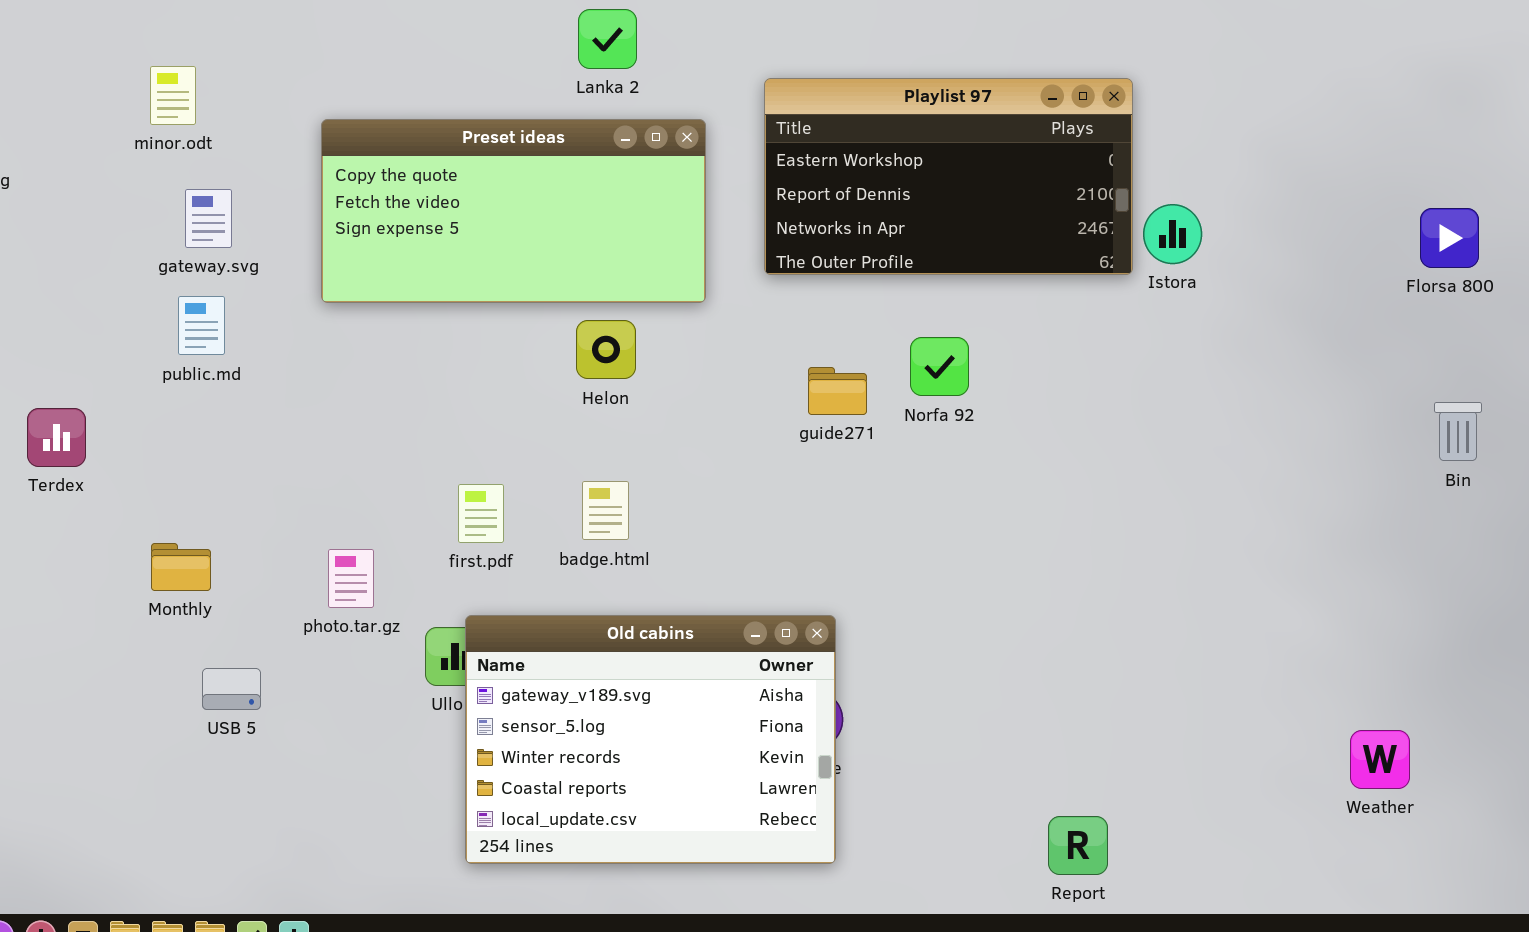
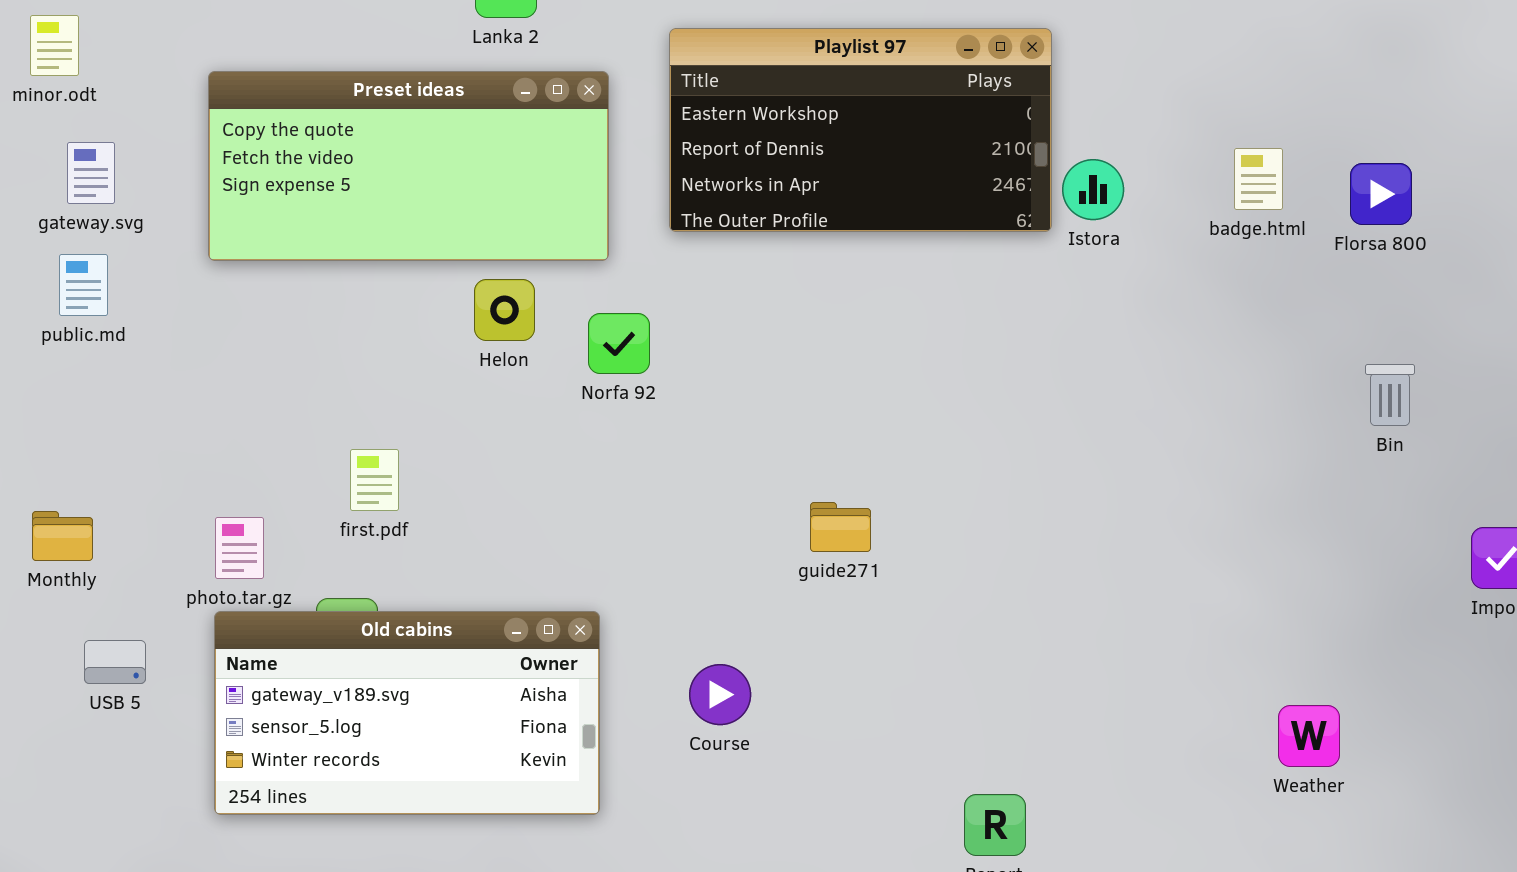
Norfa 92: [910,337,969,396] -> [588,313,650,374], moved
guide271: [808,367,867,415] -> [810,502,871,552], moved
badge.html: [582,481,629,540] -> [1234,148,1283,210], moved
Old cabins: [465,615,836,864] -> [214,611,600,815], moved, resized

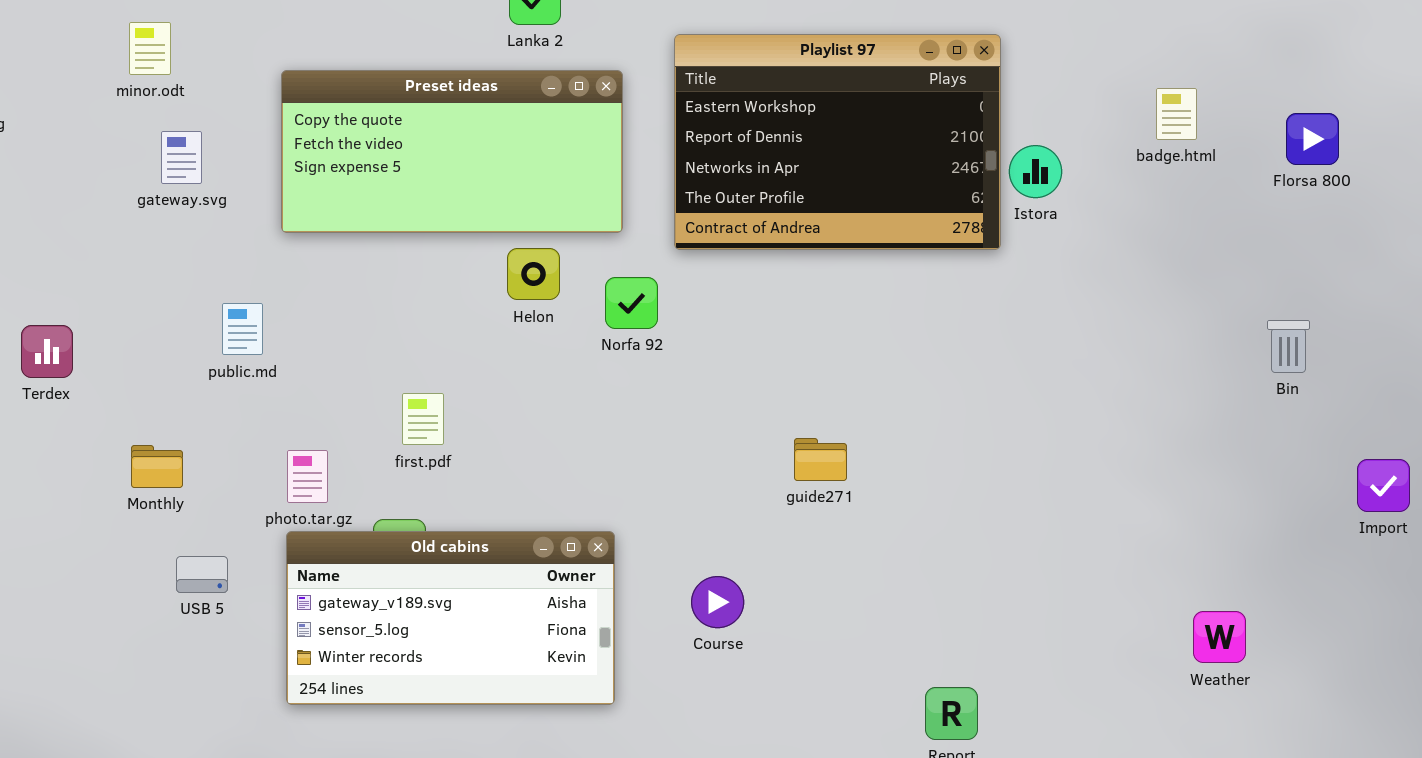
Playlist 97: [669,28,1052,232] -> [674,34,1001,250], resized
badge.html: [1234,148,1283,210] -> [1156,88,1197,140], moved
Florsa 800: [1350,163,1412,225] -> [1286,113,1339,165], moved
public.md: [59,254,108,316] -> [222,303,263,355], moved

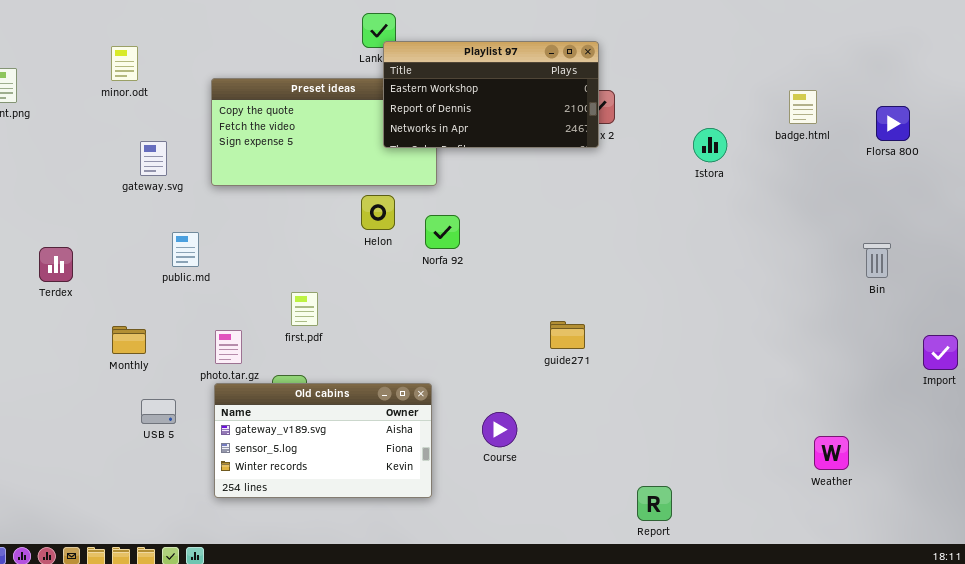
Playlist 97: [674,34,1001,250] -> [383,41,599,148], moved, resized
gateway.svg: [161,131,202,184] -> [140,141,167,176], moved

